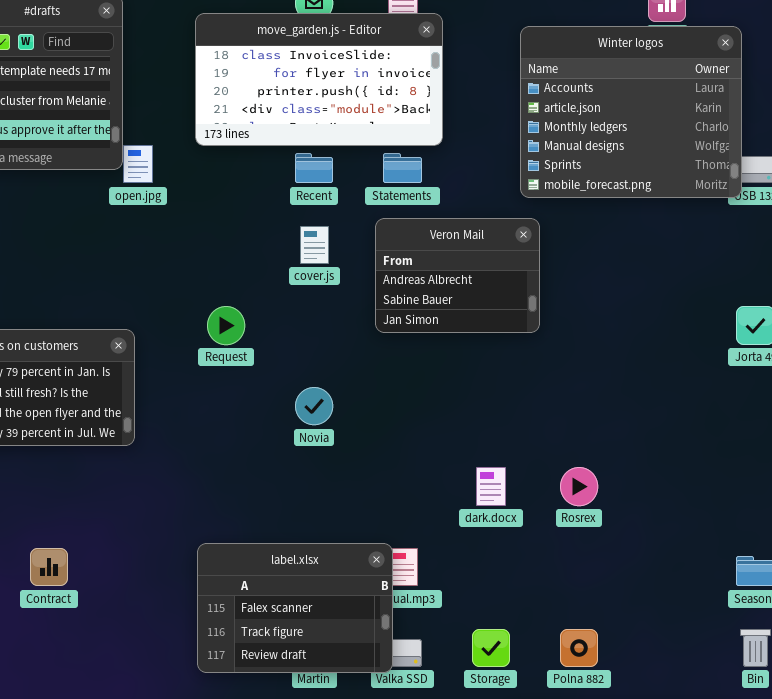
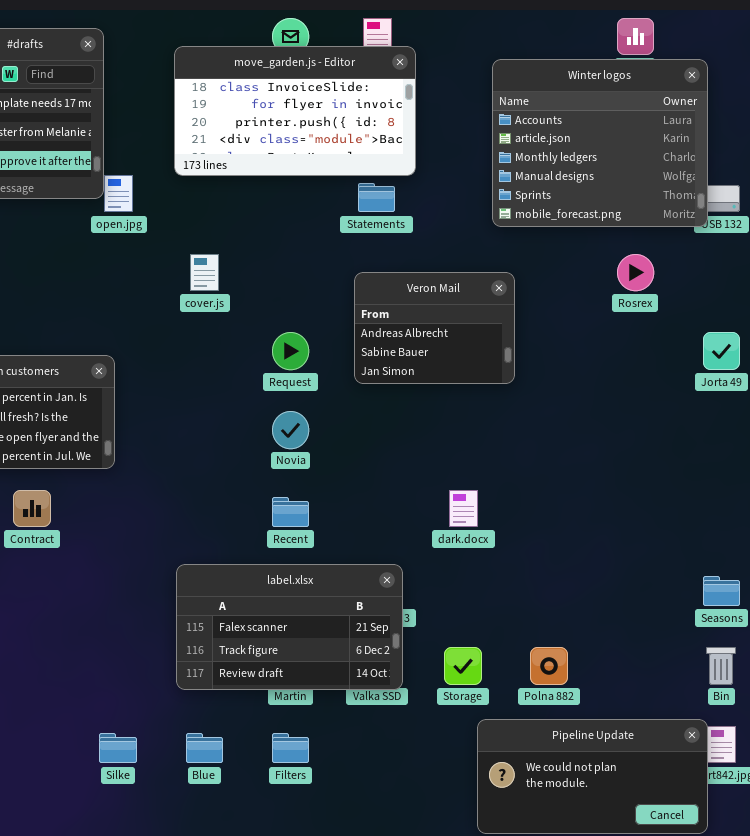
Recent: [295,153,333,183] -> [272,497,309,527], moved
Veron Mail: [375,218,540,333] -> [354,272,515,384], moved
cover.js: [300,226,329,264] -> [190,254,219,291], moved
Request: [207,306,245,345] -> [272,332,309,370], moved
Rosrex: [560,467,598,506] -> [617,254,654,291], moved
label.xlsx: [197,543,393,673] -> [176,564,403,690], resized
Contract: [30,548,68,586] -> [13,490,51,527], moved

